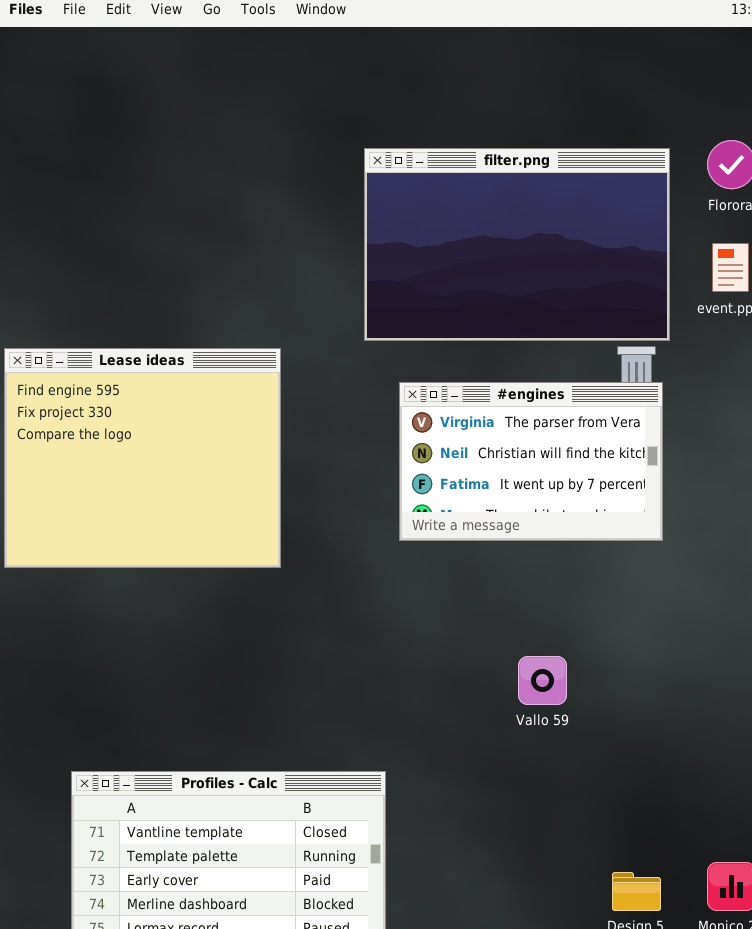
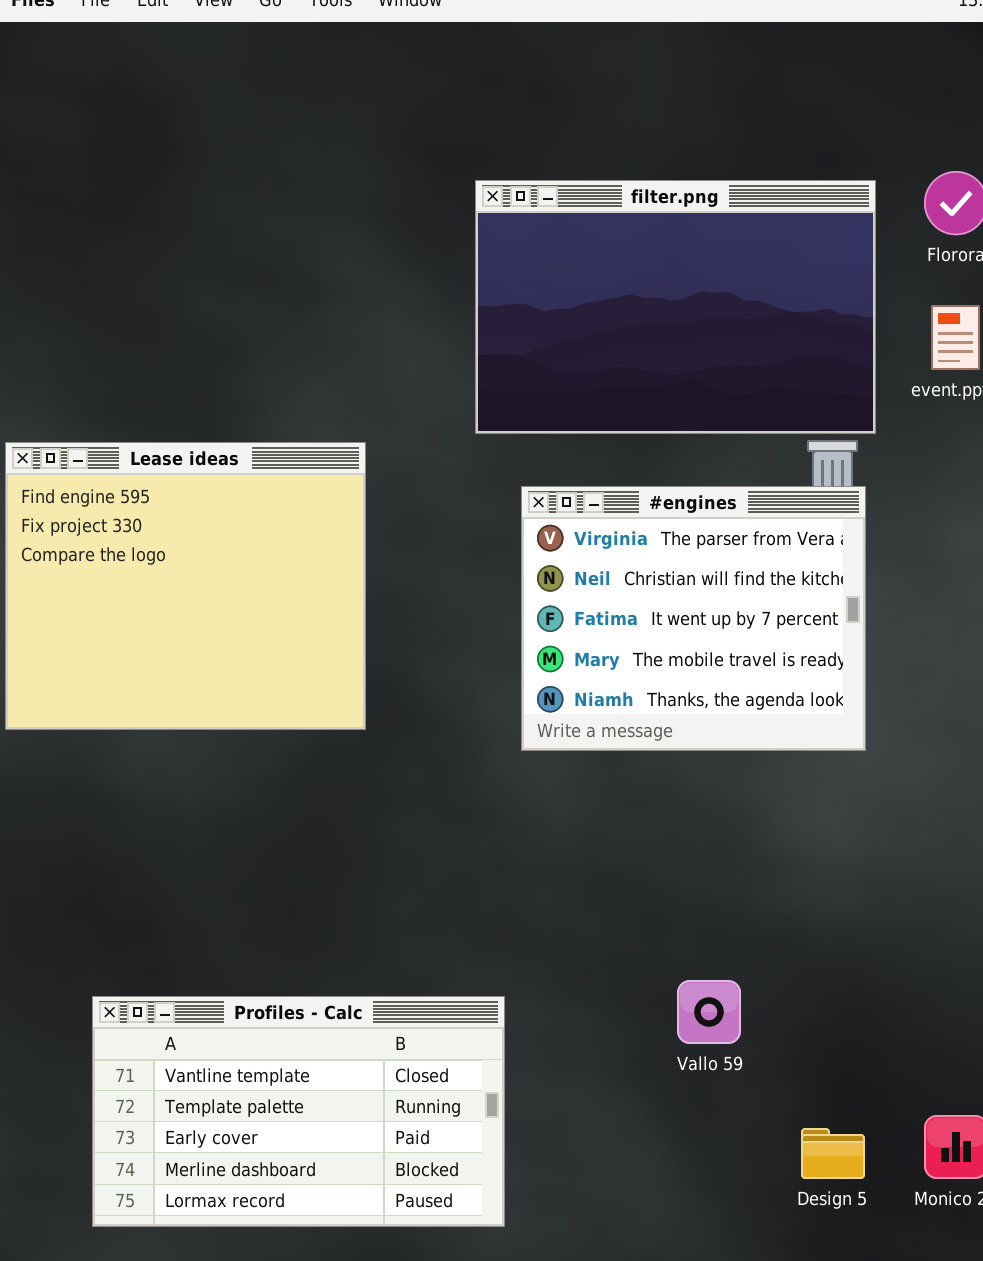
#engines: [399,382,663,541] -> [521,486,866,751], resized
Vallo 59: [518,656,567,705] -> [677,980,741,1044], moved

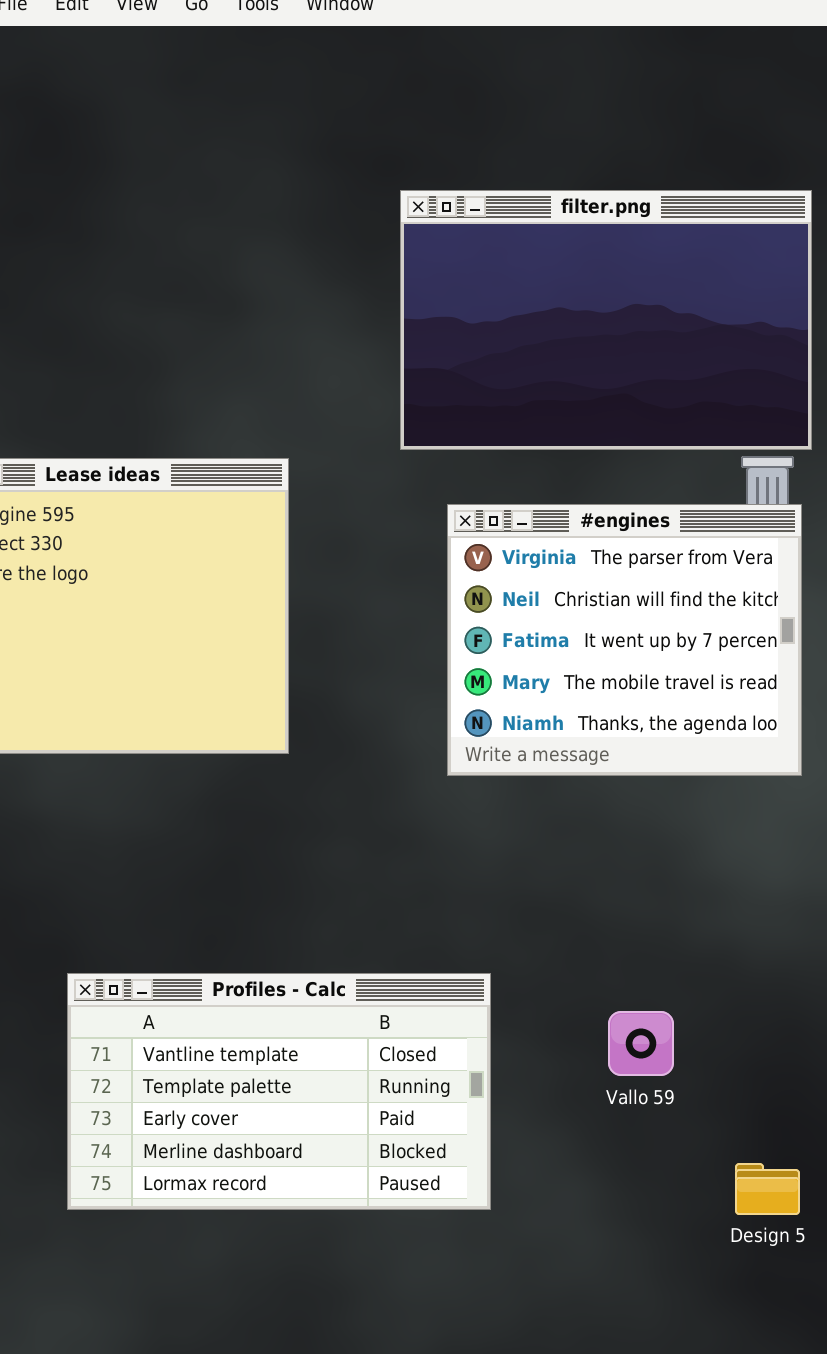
Profiles - Calc: [92,996,505,1227] -> [67,973,491,1210], moved

